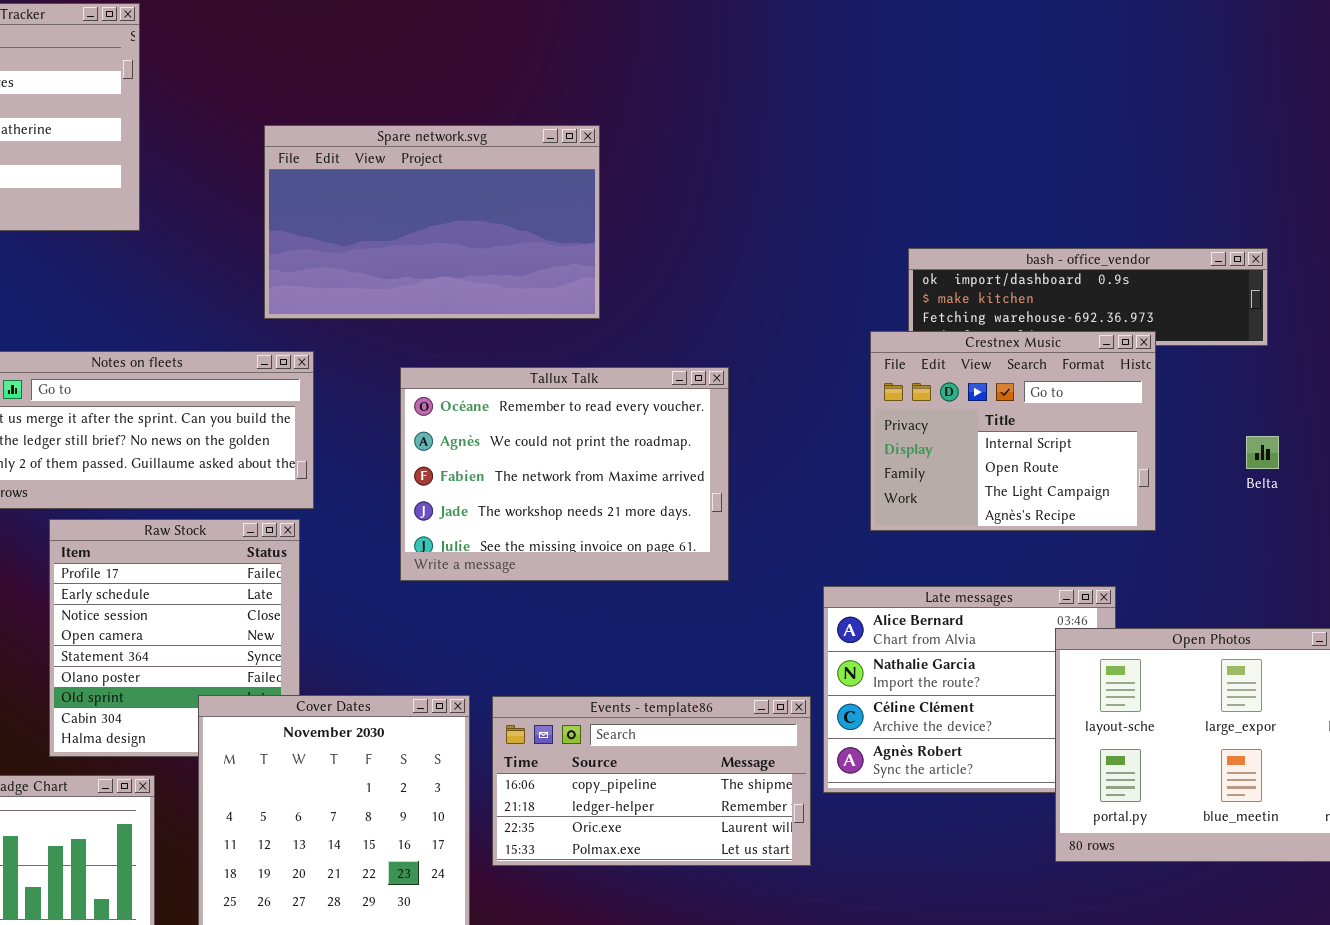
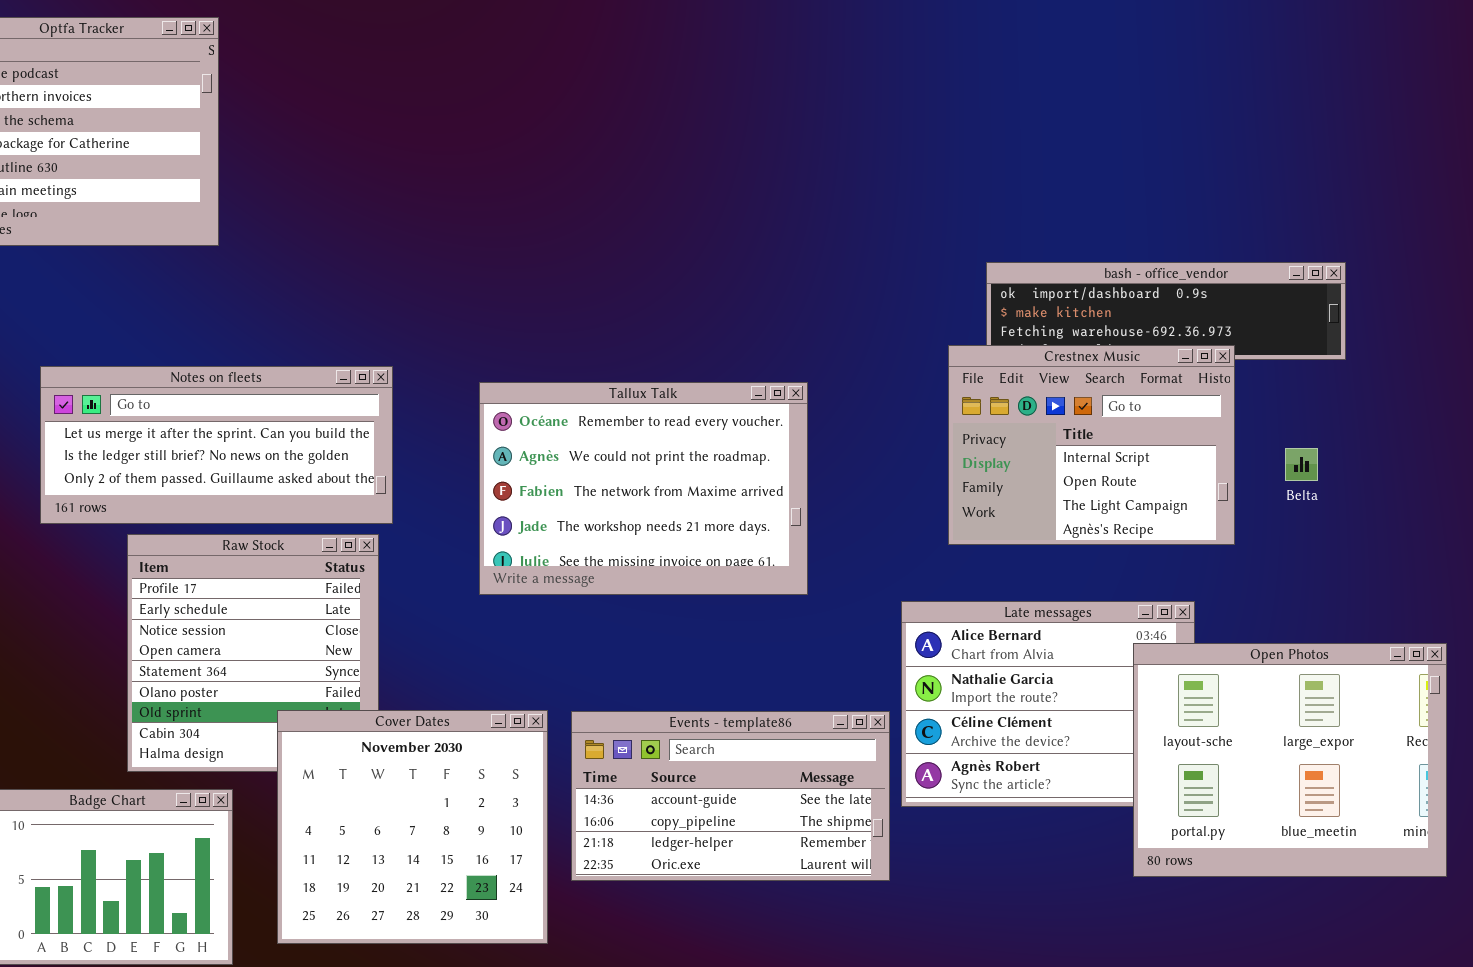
Spare network.svg: [264,125,600,319] -> none, closed
Belta: [1246,436,1279,469] -> [1285,448,1318,481], moved
Events - template86: [492,696,811,866] -> [571,711,890,881], scrolled up 1 row

